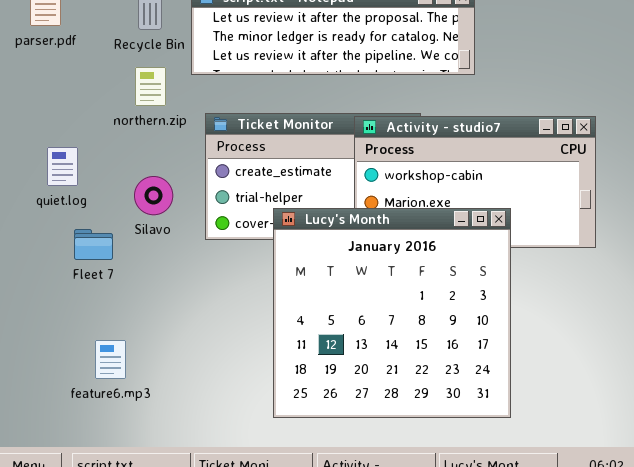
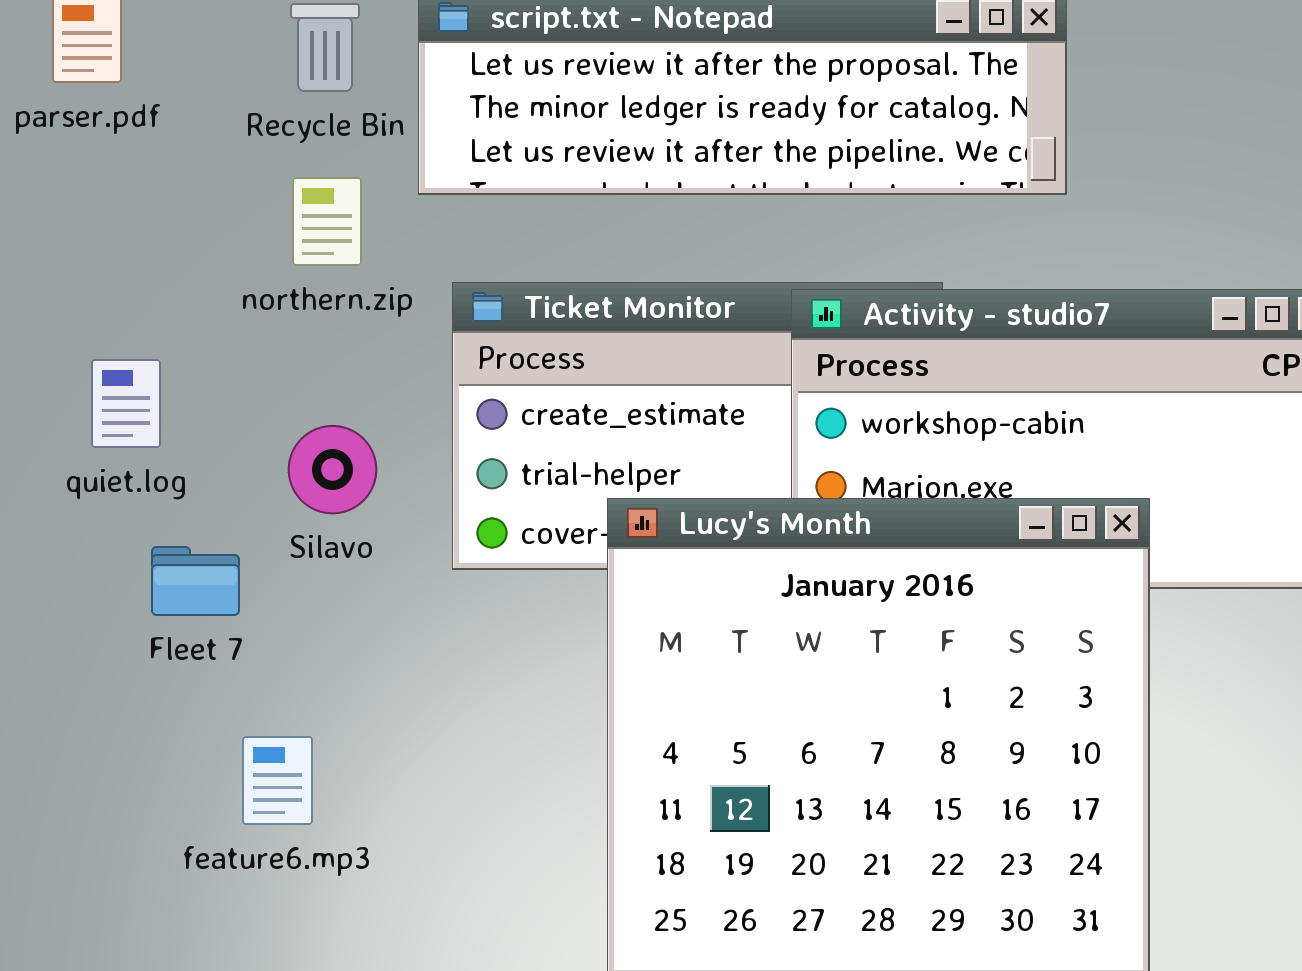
feature6.mp3: [95,340,126,379] -> [242,736,313,825], moved

